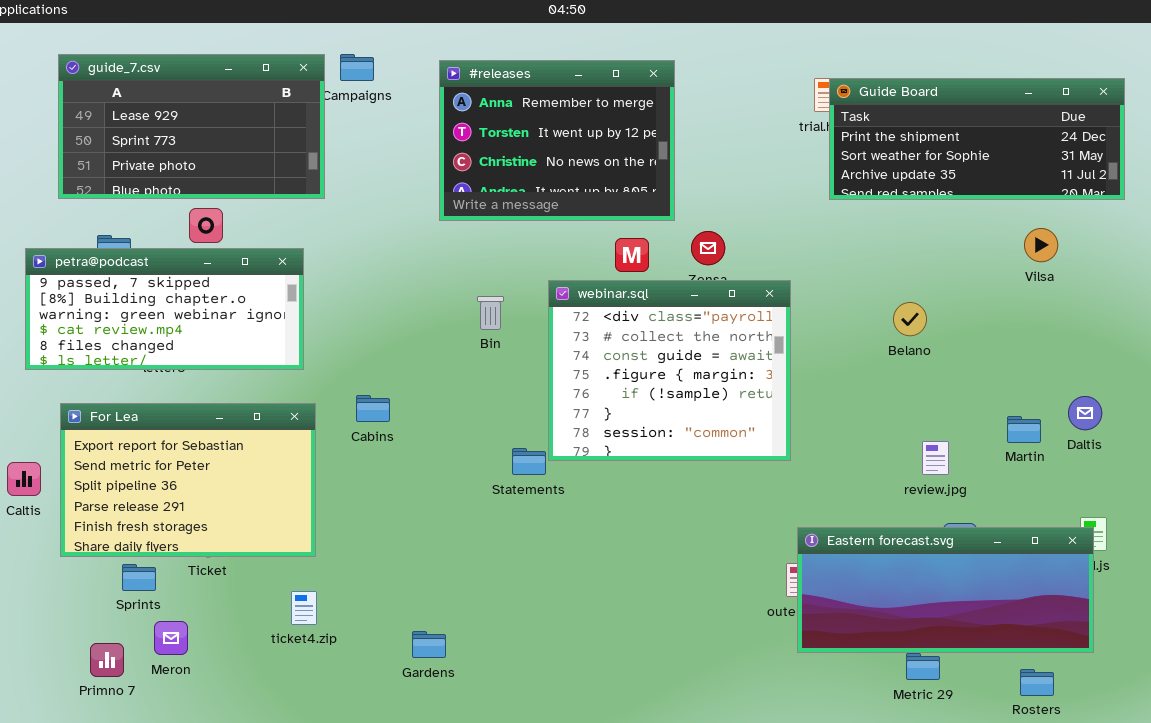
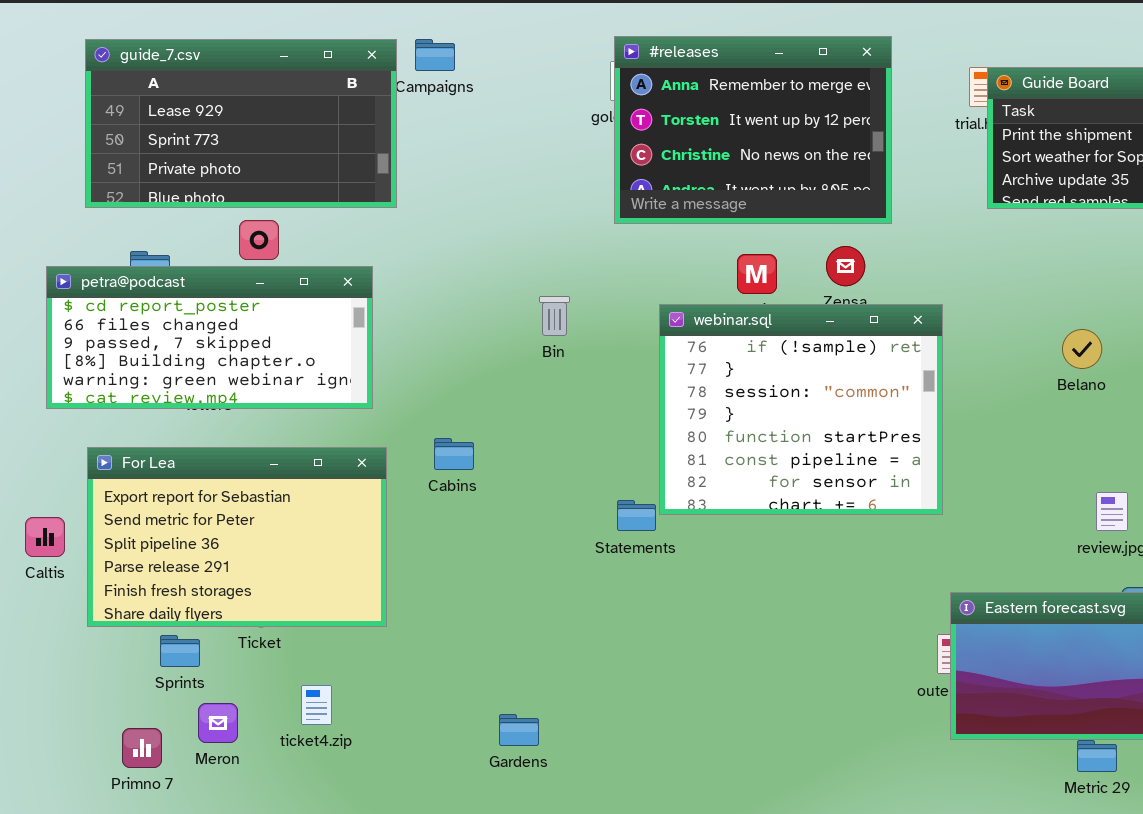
#releases: [439,60,675,221] -> [614,36,892,224], moved
petra@podcast: [25,248,304,370] -> [46,266,373,409], scrolled up 2 rows
webinar.sql: [548,280,791,461] -> [659,304,943,515], scrolled down 4 rows
Bin: [477,296,504,330] -> [539,296,570,336], moved
ticket4.zip: [291,591,317,625] -> [301,685,332,725], moved

